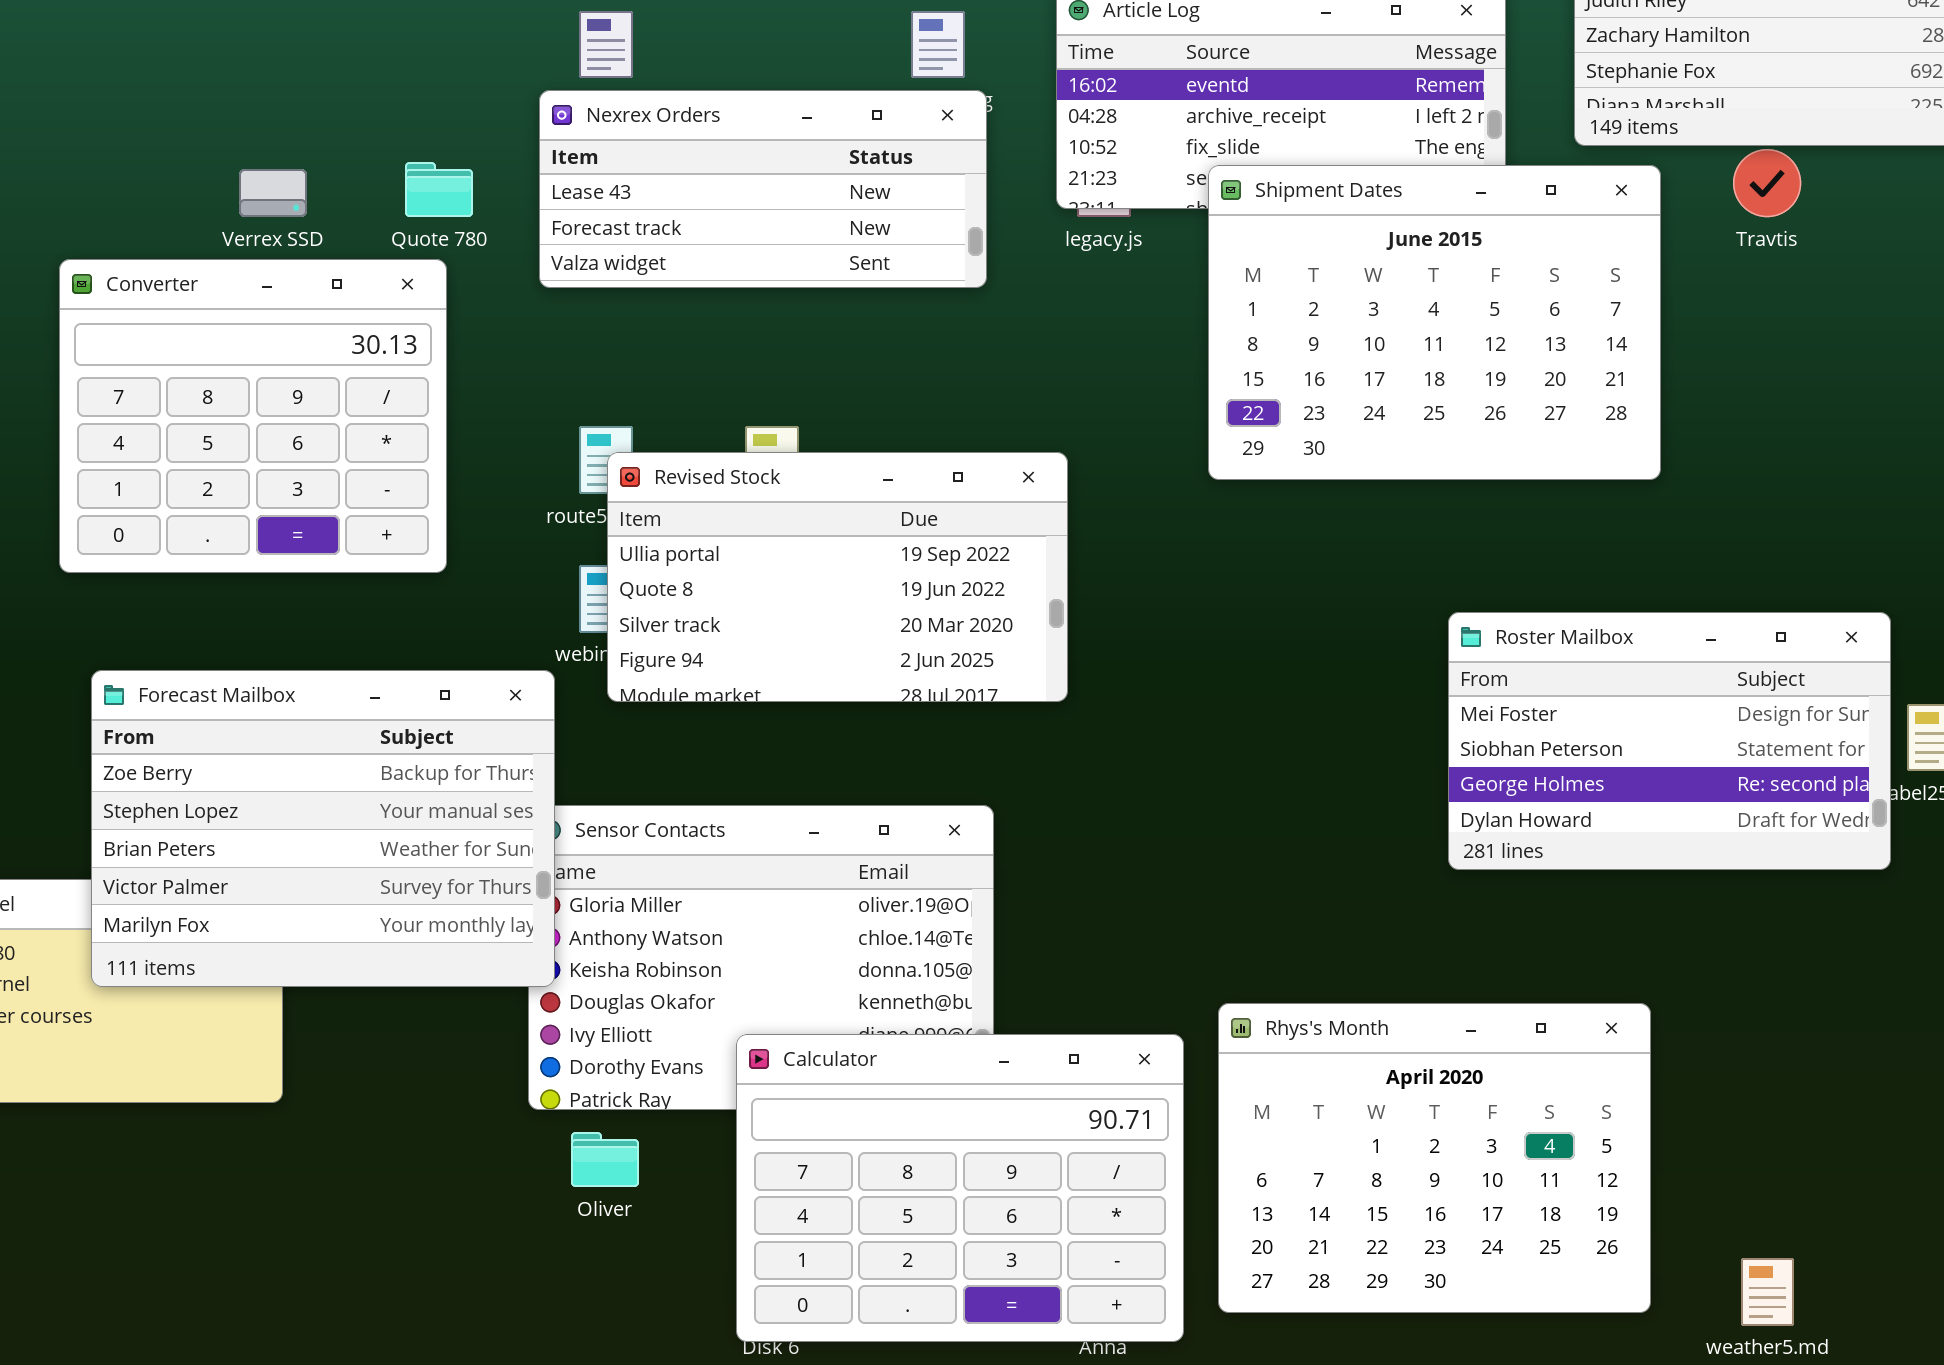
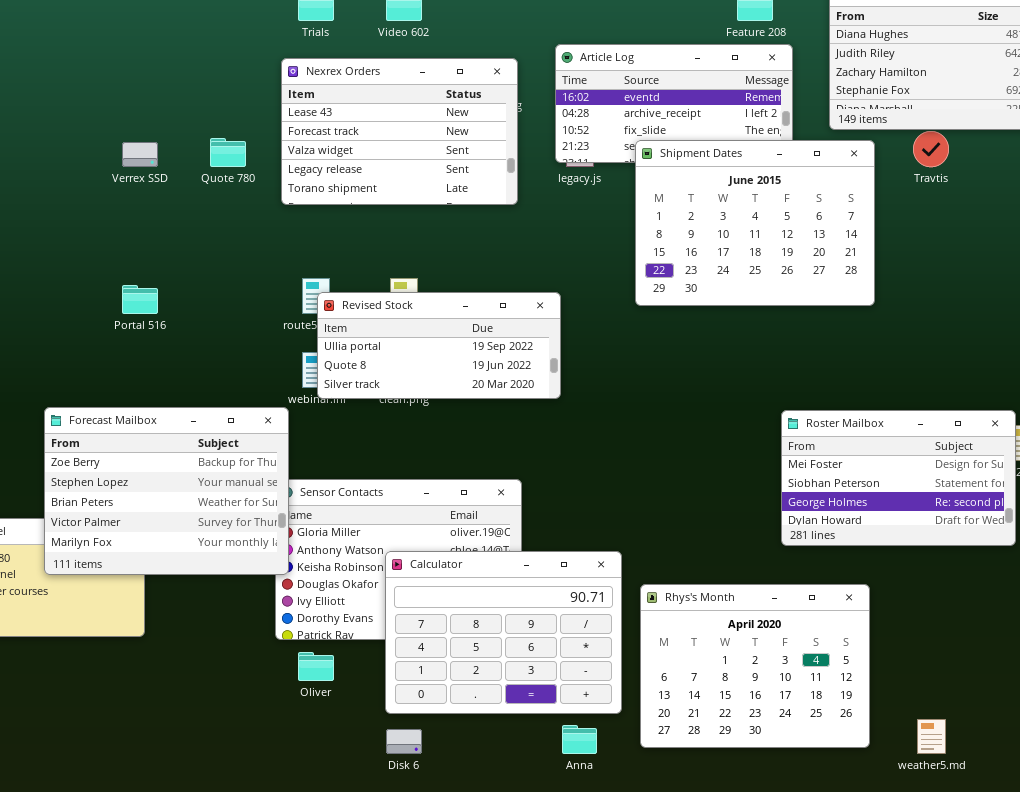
Nexrex Orders: [539,90,987,288] -> [281,58,518,205], resized
Converter: [59,259,447,573] -> none, closed
Revised Stock: [607,452,1068,702] -> [317,292,561,399], resized
Roster Mailbox: [1448,612,1891,870] -> [781,410,1016,546], moved
Calculator: [736,1034,1184,1342] -> [385,551,622,714], moved

